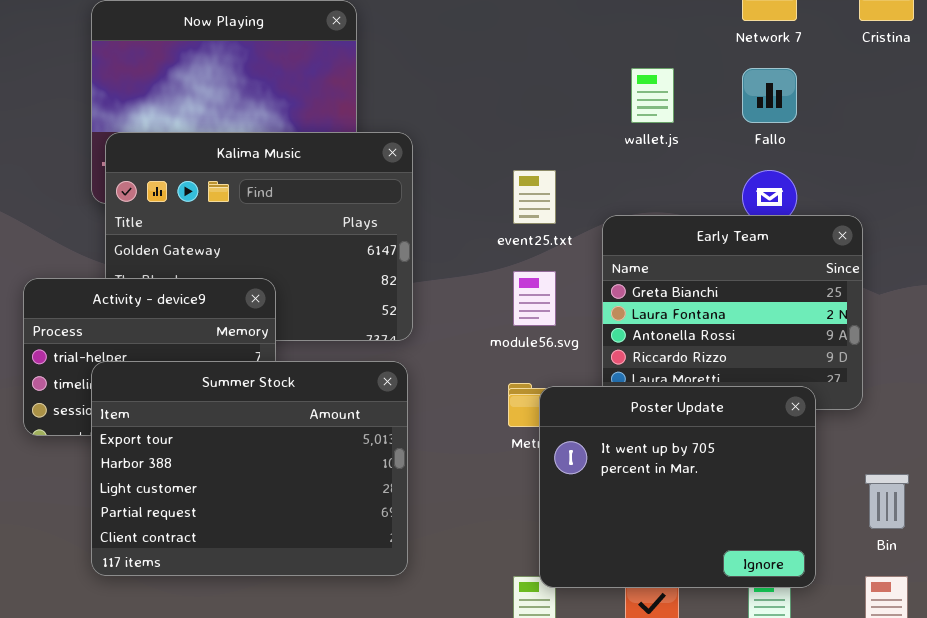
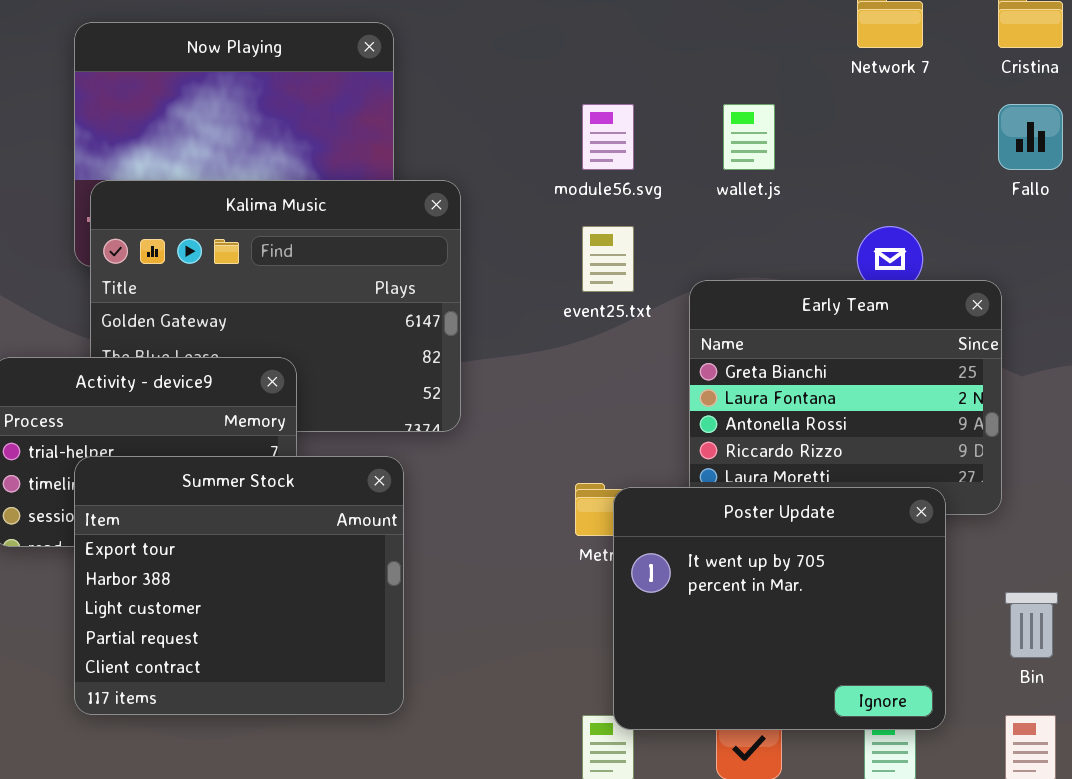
Fallo: [742,68,797,123] -> [998,104,1063,170], moved
module56.svg: [513,271,556,326] -> [582,104,634,170], moved
Summer Stock: [91,361,408,576] -> [74,456,404,715], resized

